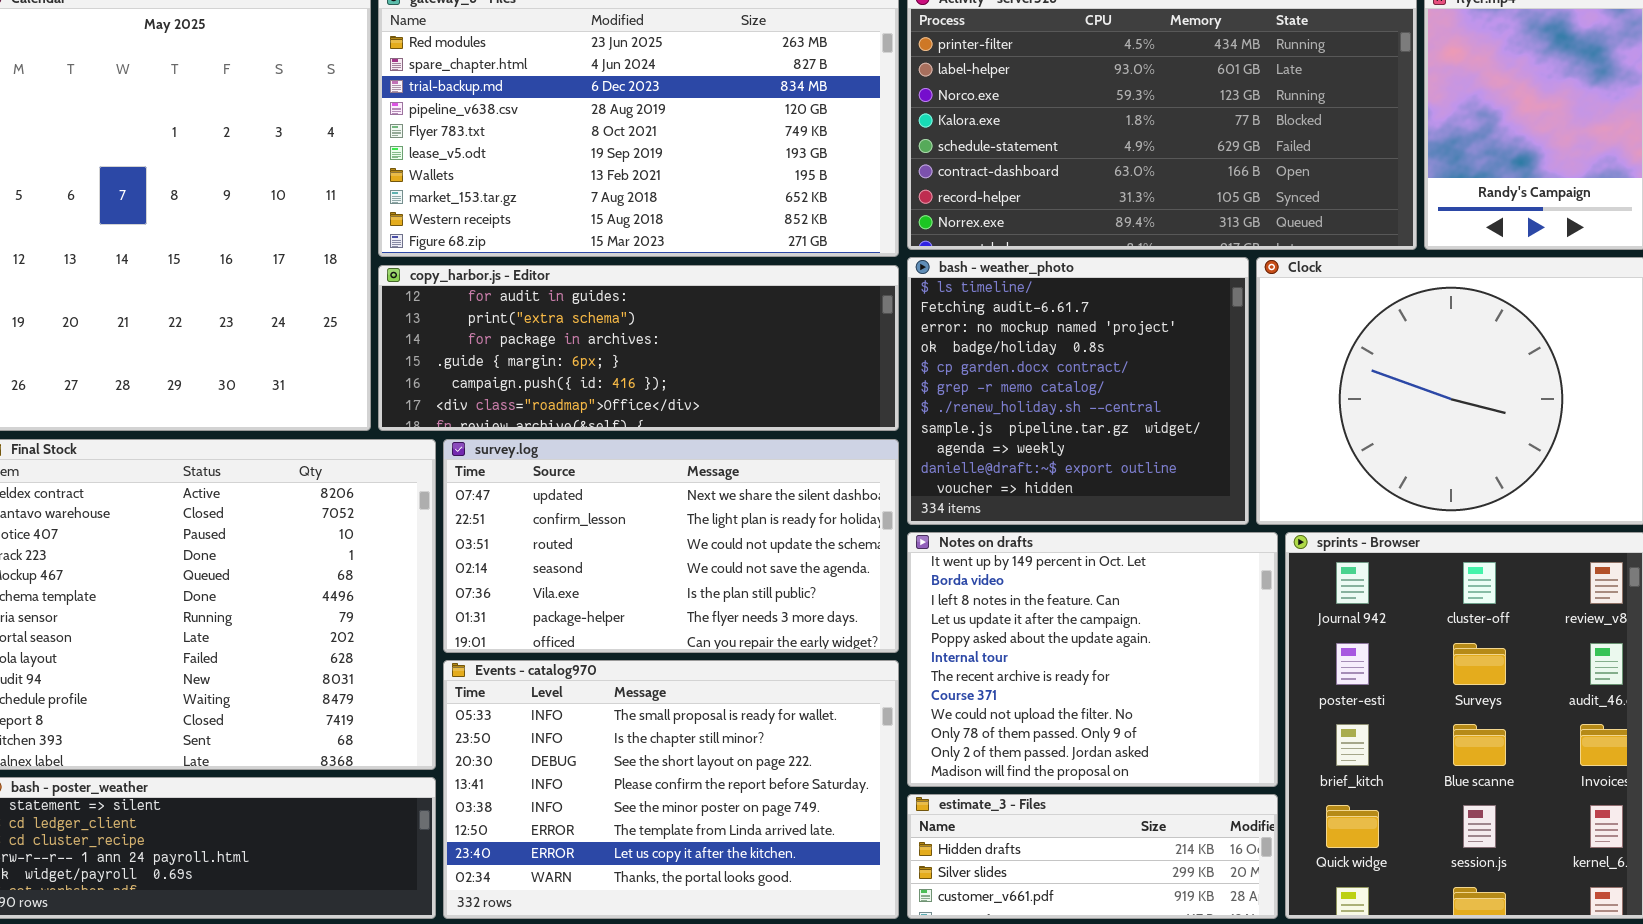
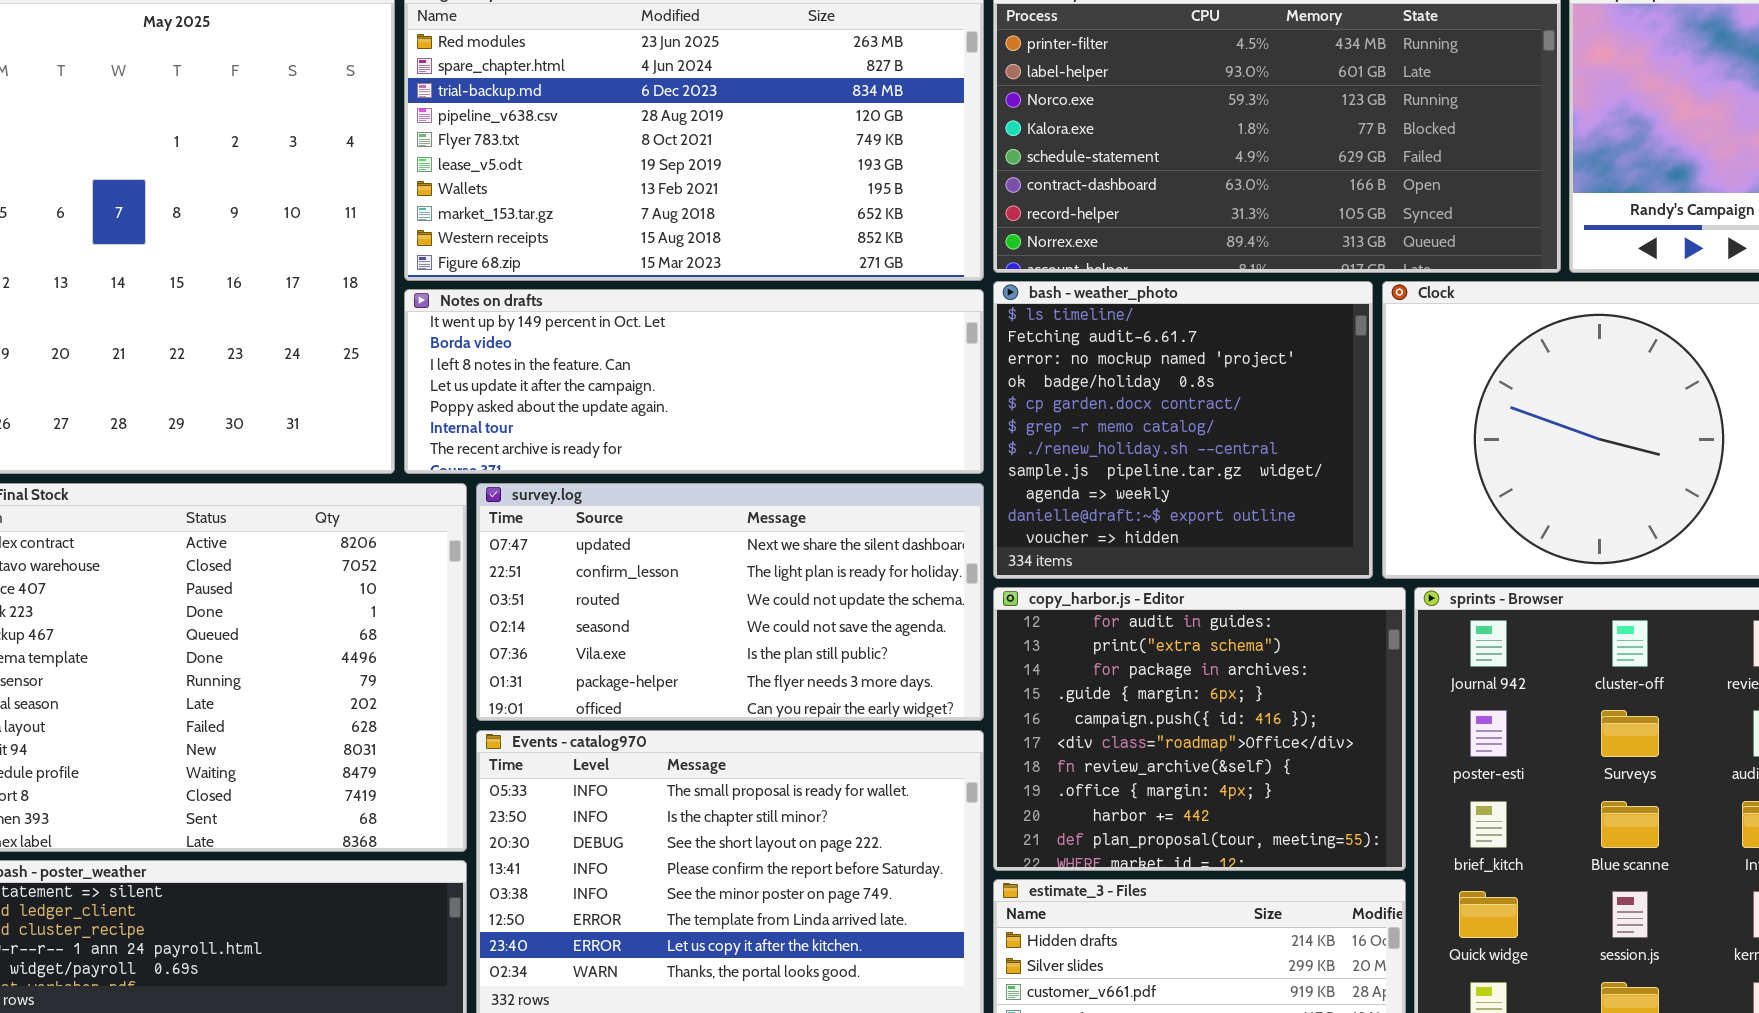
copy_harbor.js - Editor: [378,265,899,431] -> [993,587,1406,871], moved, resized
Notes on drafts: [907,532,1278,787] -> [404,289,984,474], moved, resized

